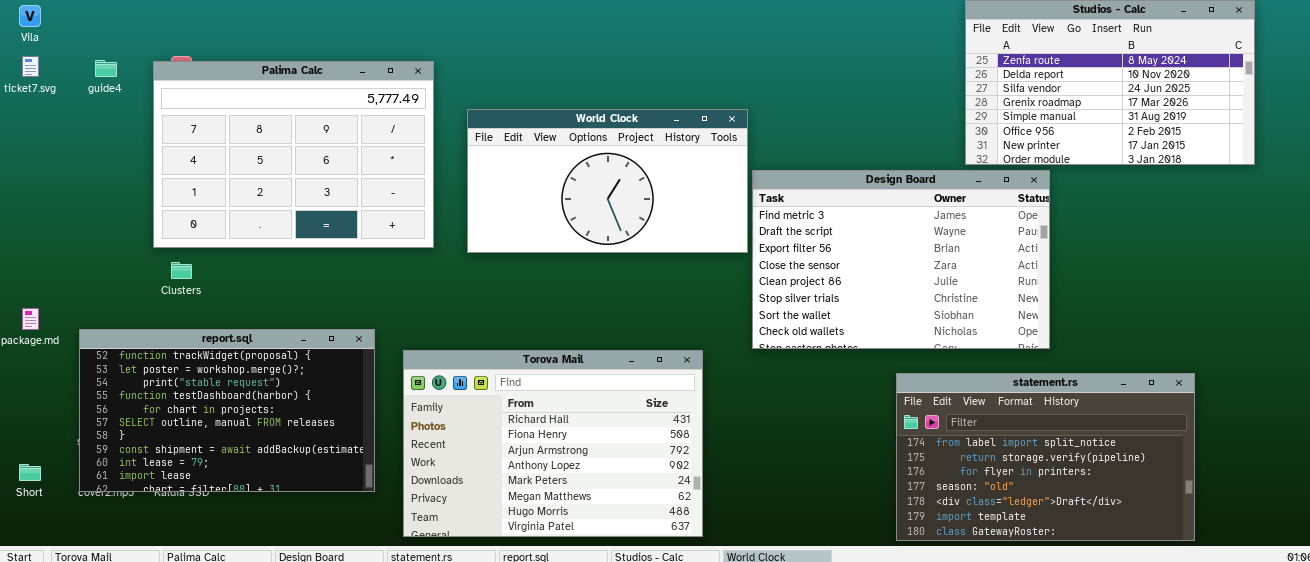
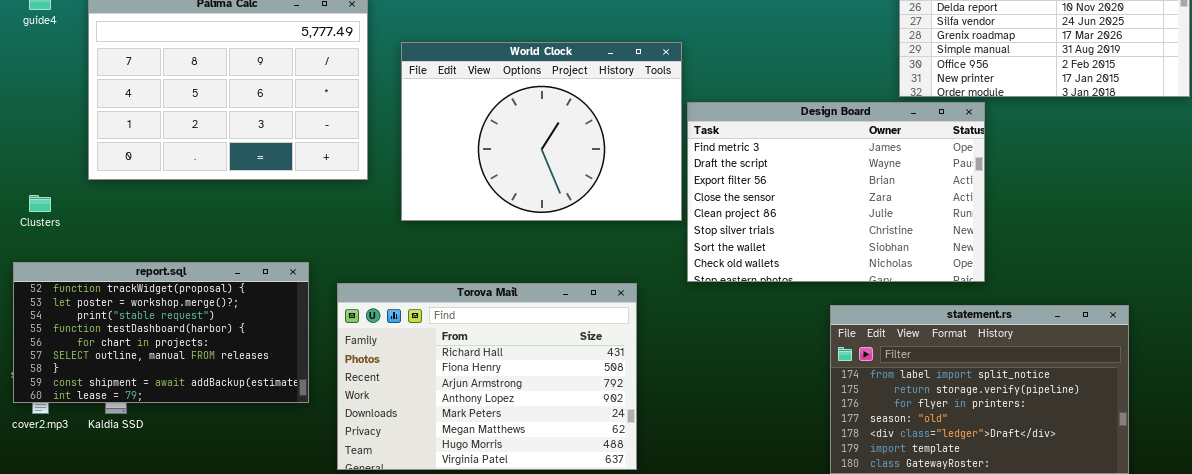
World Clock: [467,109,748,253] -> [401,42,682,221], resized
Clusters: [171,262,192,279] -> [29,195,51,212], moved
report.sql: [79,329,375,492] -> [13,262,309,403], resized

